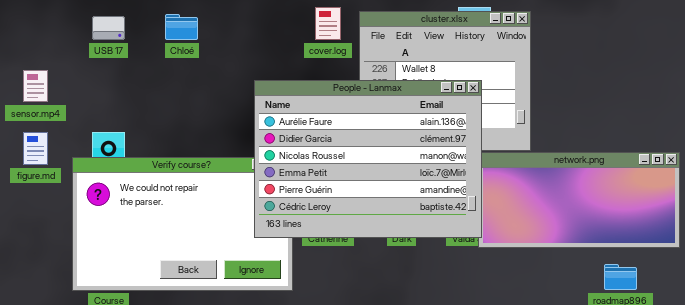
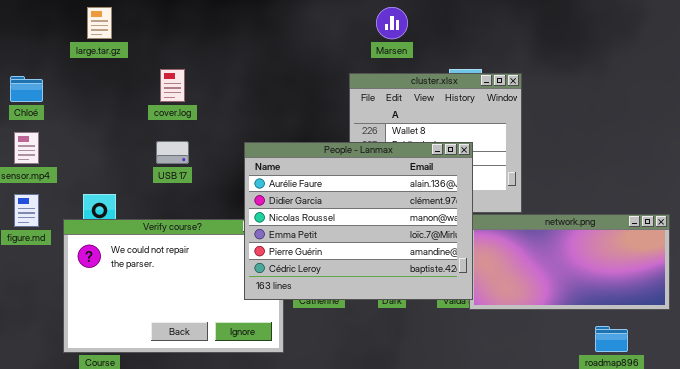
cover.log: [315,7,341,40] -> [160,69,185,102], moved
Chloé: [165,14,198,40] -> [10,76,43,102], moved
USB 17: [92,16,125,40] -> [156,141,189,164], moved

